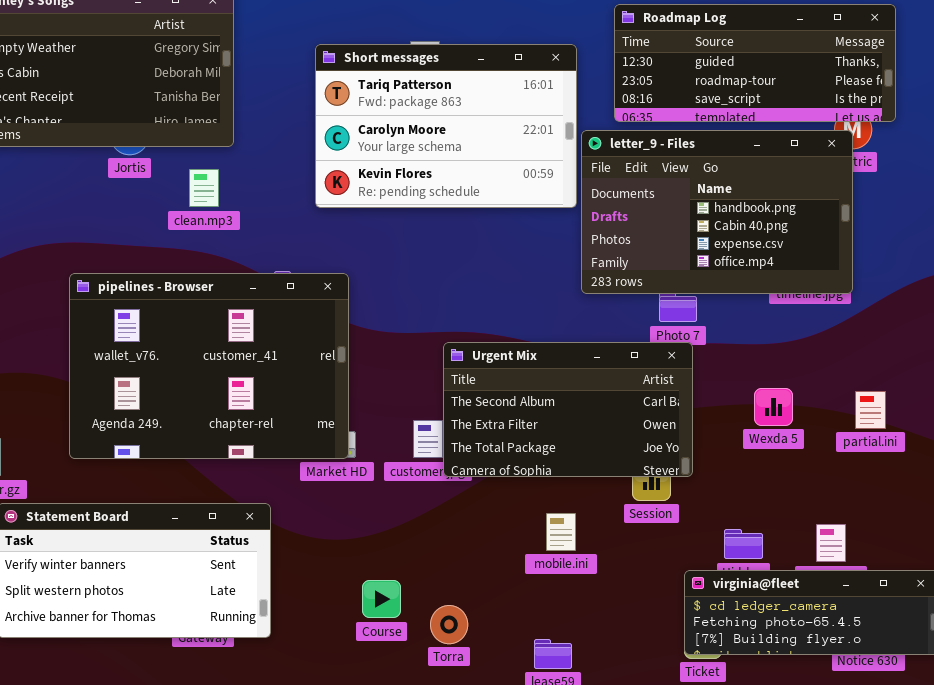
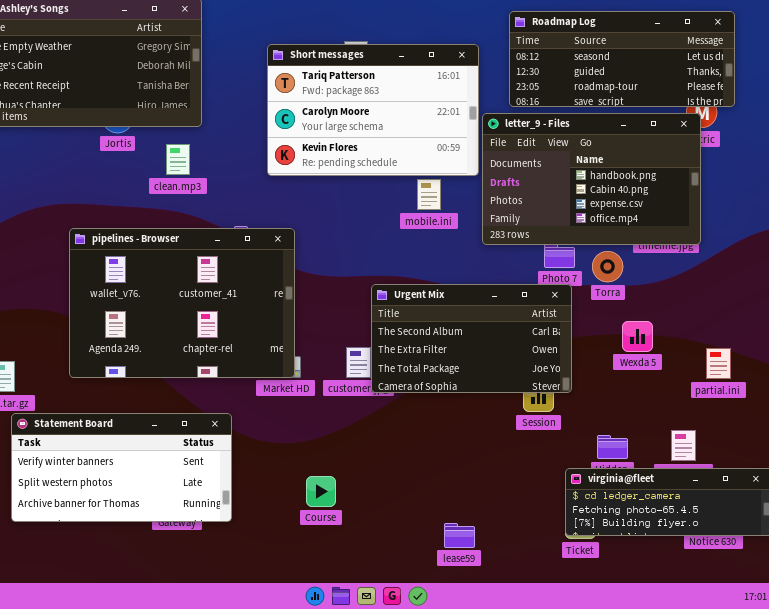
Roadmap Log: [614,4,896,122] -> [509,11,735,107], scrolled up 1 row
partial.ini: [855,391,886,429] -> [706,348,731,379], moved
mobile.ini: [546,513,576,551] -> [417,179,441,210], moved
Torra: [430,605,468,644] -> [592,251,623,282], moved

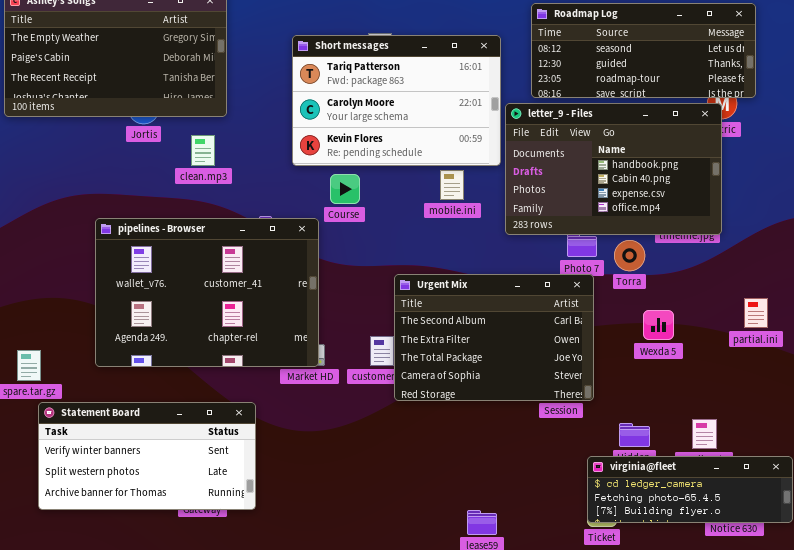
Urgent Mix: [371,284,572,393] -> [394,274,594,401], resized
partial.ini: [706,348,731,379] -> [744,298,768,328], moved
Course: [306,476,336,507] -> [330,174,360,204], moved

